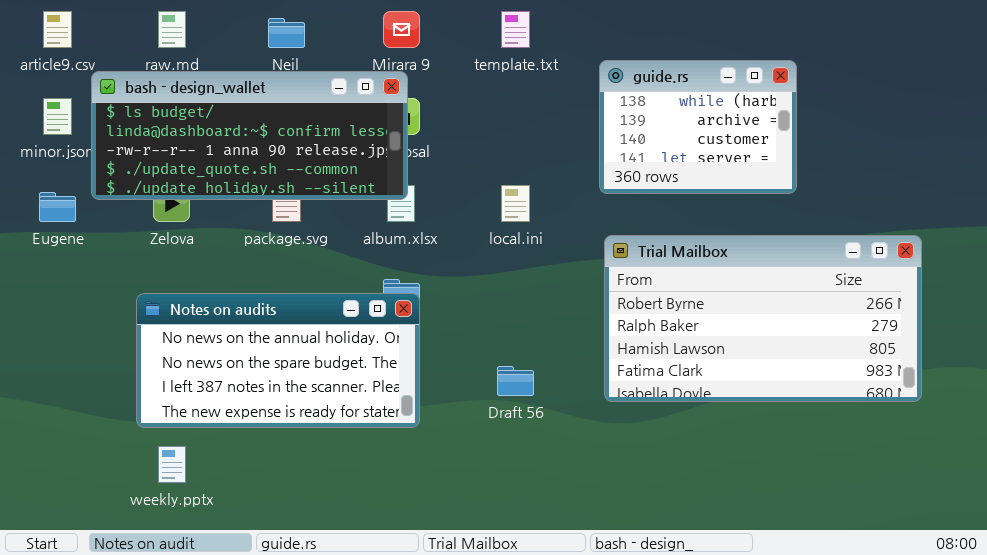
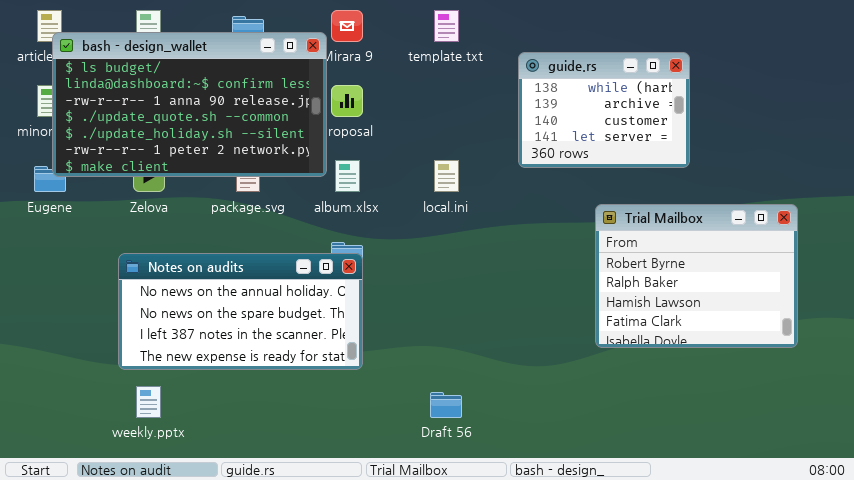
bash - design_wallet: [91,71,408,200] -> [52,32,327,177], moved, resized
Trial Mailbox: [604,235,922,402] -> [595,204,798,348], resized
Draft 56: [497,366,534,396] -> [430,392,462,418], moved

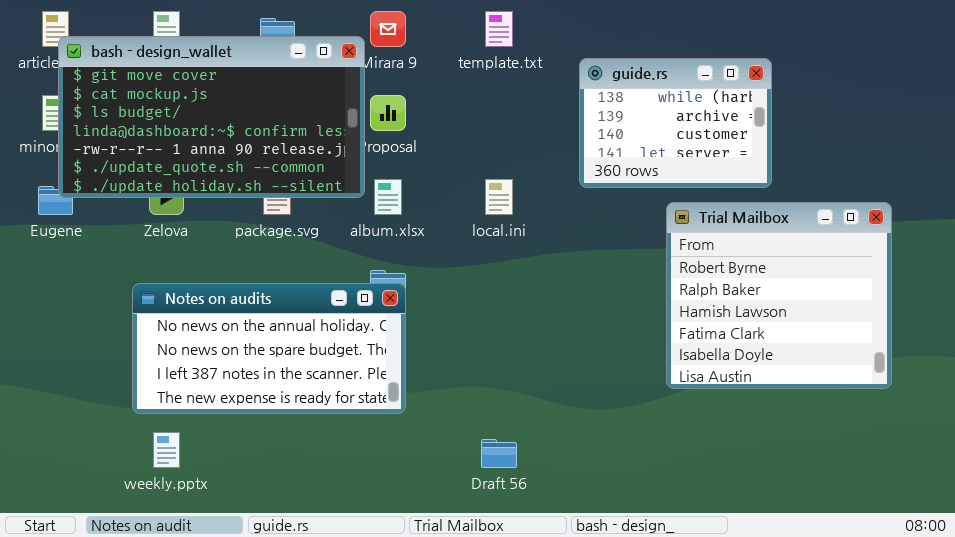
bash - design_wallet: [52,32,327,177] -> [58,36,365,198], scrolled up 2 rows
Trial Mailbox: [595,204,798,348] -> [666,202,892,389], resized

